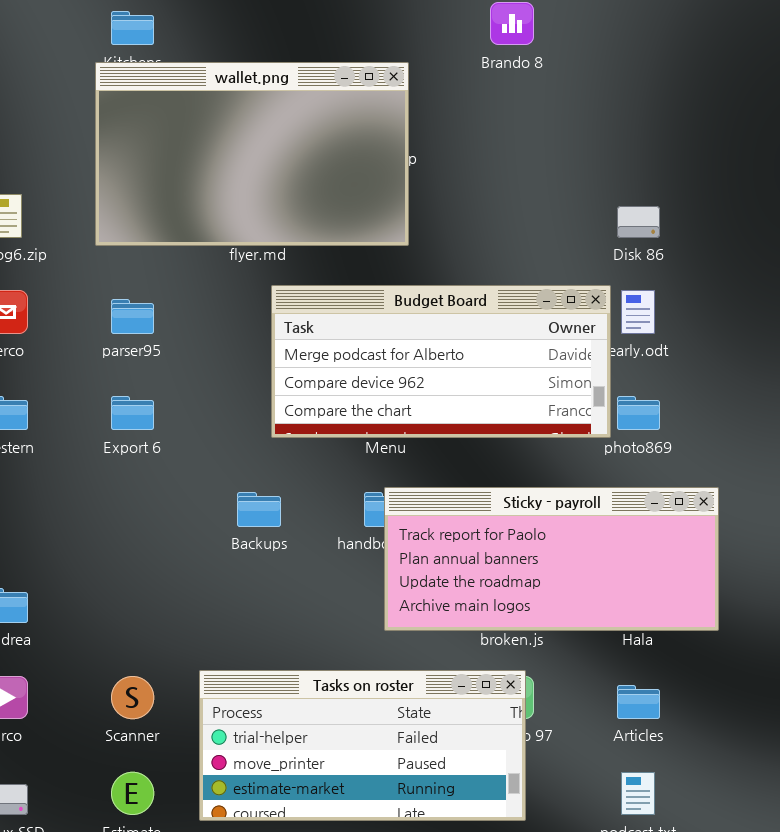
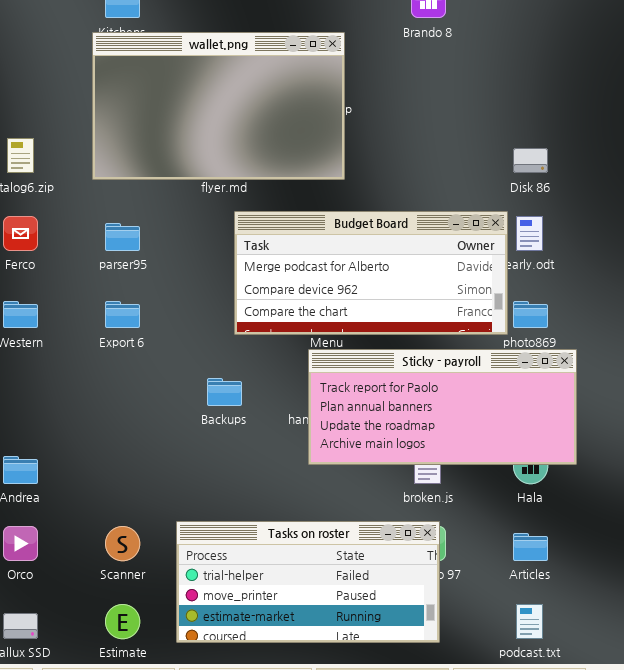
Sticky - payroll: [384,487,719,631] -> [308,349,577,465], moved

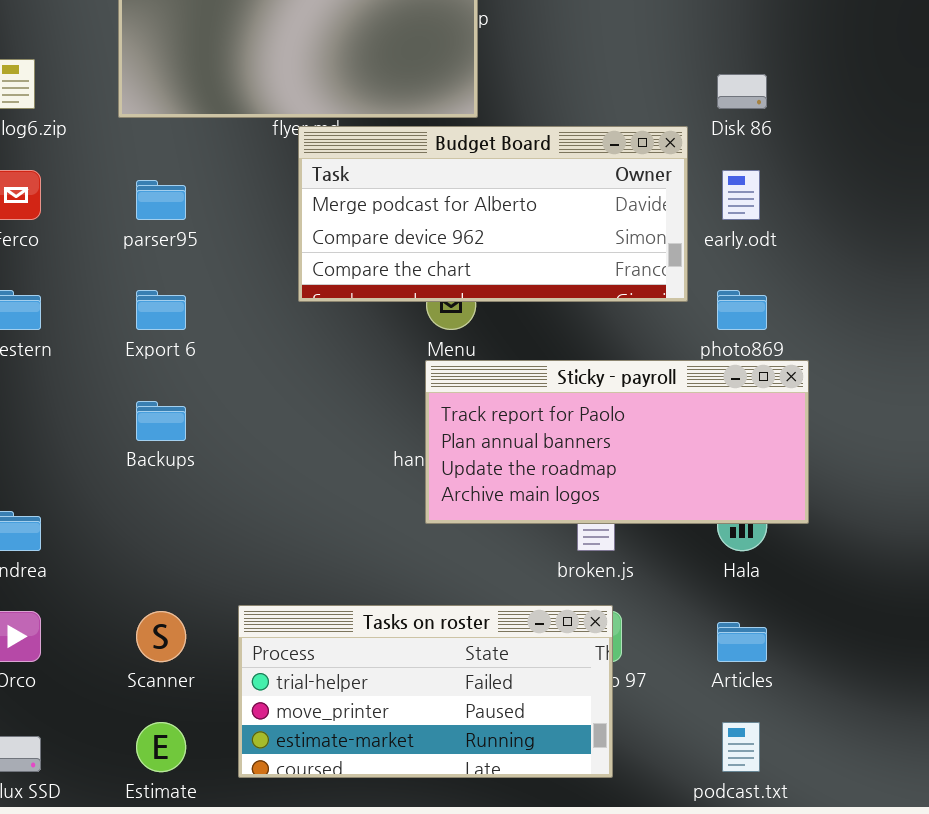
Budget Board: [234,211,508,335] -> [298,126,688,302], moved
Backups: [207,378,242,406] -> [136,401,186,441], moved

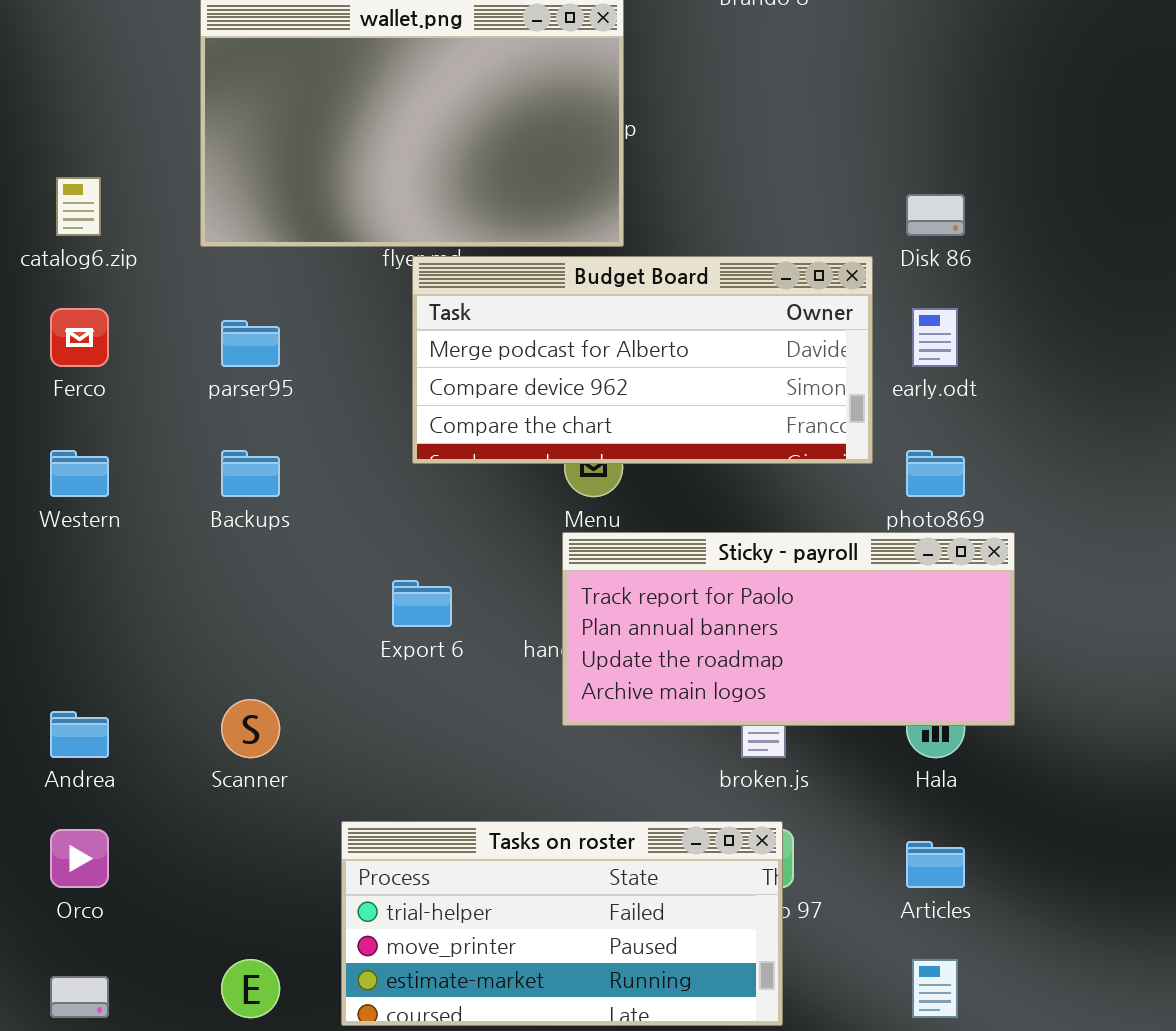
Export 6: [136,290,186,330] -> [392,580,452,627], moved
Backups: [136,401,186,441] -> [221,450,280,497], moved
Scanner: [136,611,186,662] -> [221,699,280,758], moved

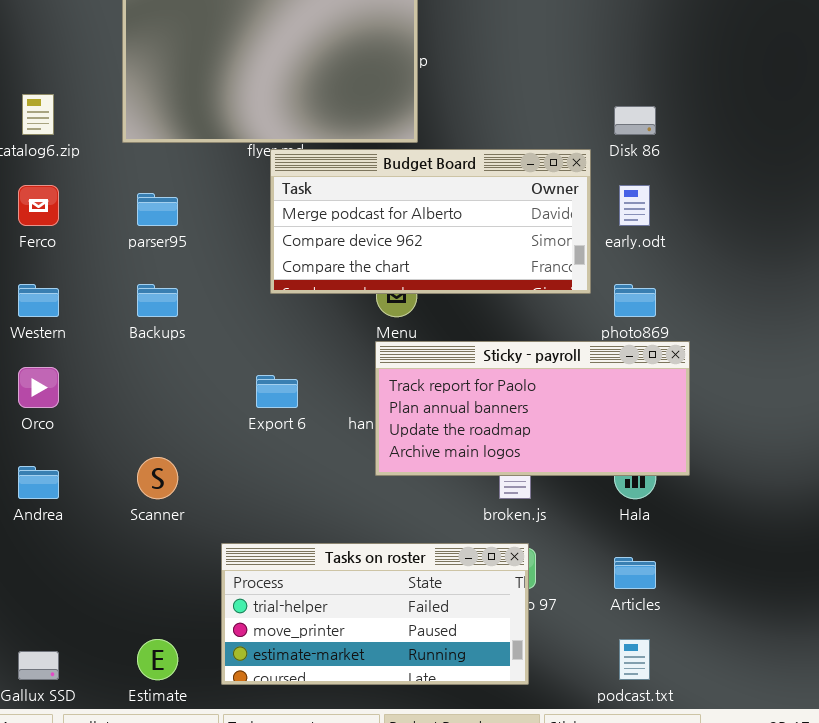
Orco: [50,829,109,888] -> [18,367,59,408], moved

